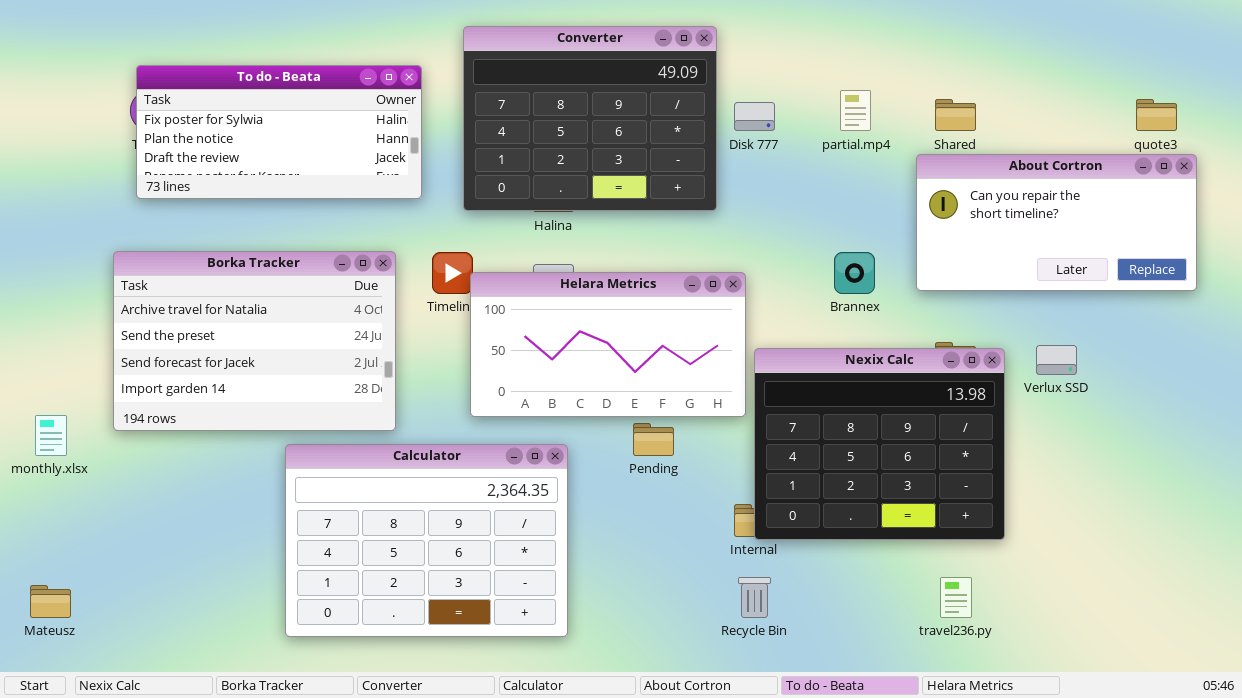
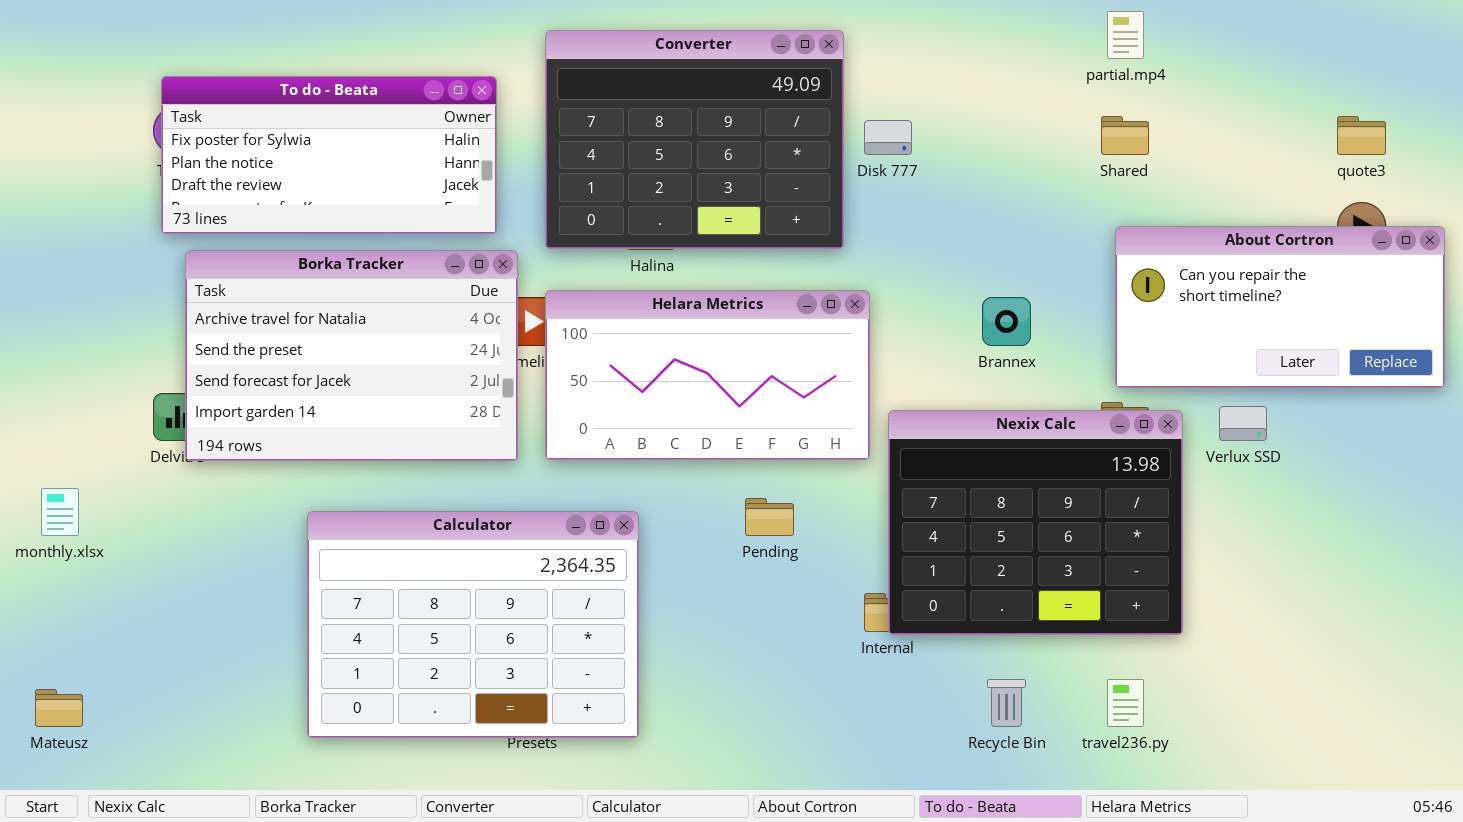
partial.mp4: [840,90,871,131] -> [1107,11,1144,59], moved
About Cortron: [916,154,1197,291] -> [1115,226,1445,388], moved
Borka Tracker: [113,251,396,431] -> [185,250,518,461], moved
Helara Metrics: [470,272,746,417] -> [545,290,870,460], moved
Calculator: [285,444,568,637] -> [307,511,639,738], moved
Recycle Bin: [738,577,771,618] -> [987,679,1026,727], moved

